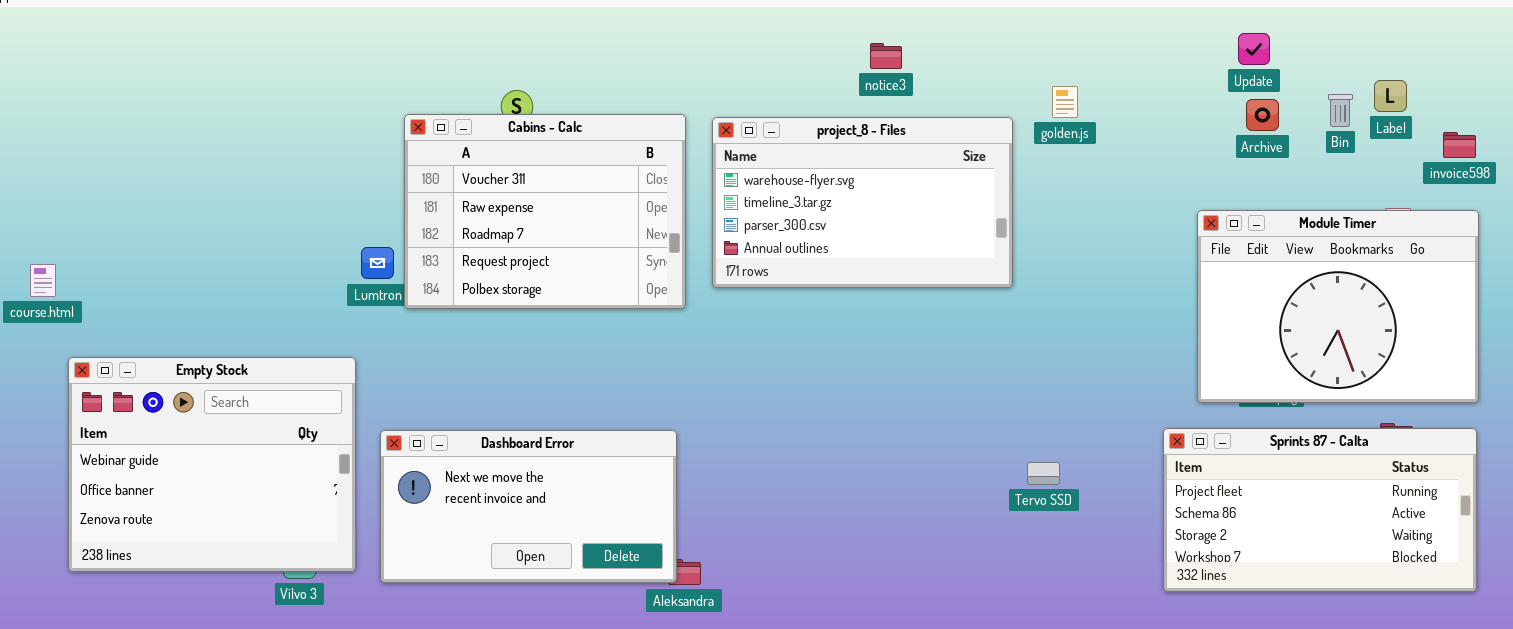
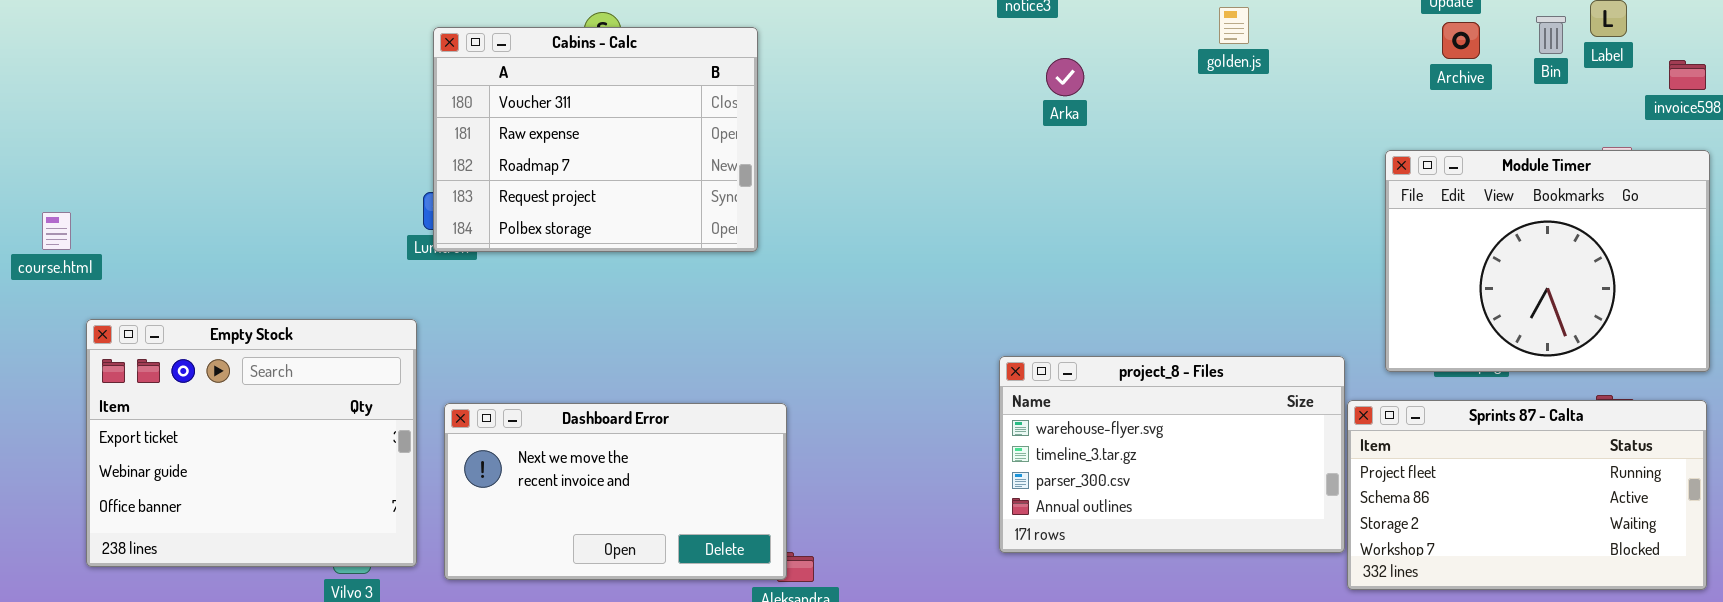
Cabins - Calc: [404,114,686,309] -> [433,27,758,252], moved
project_8 - Files: [712,117,1013,288] -> [999,356,1345,553], moved
Empty Stock: [68,357,356,572] -> [86,319,417,567], scrolled up 1 row

